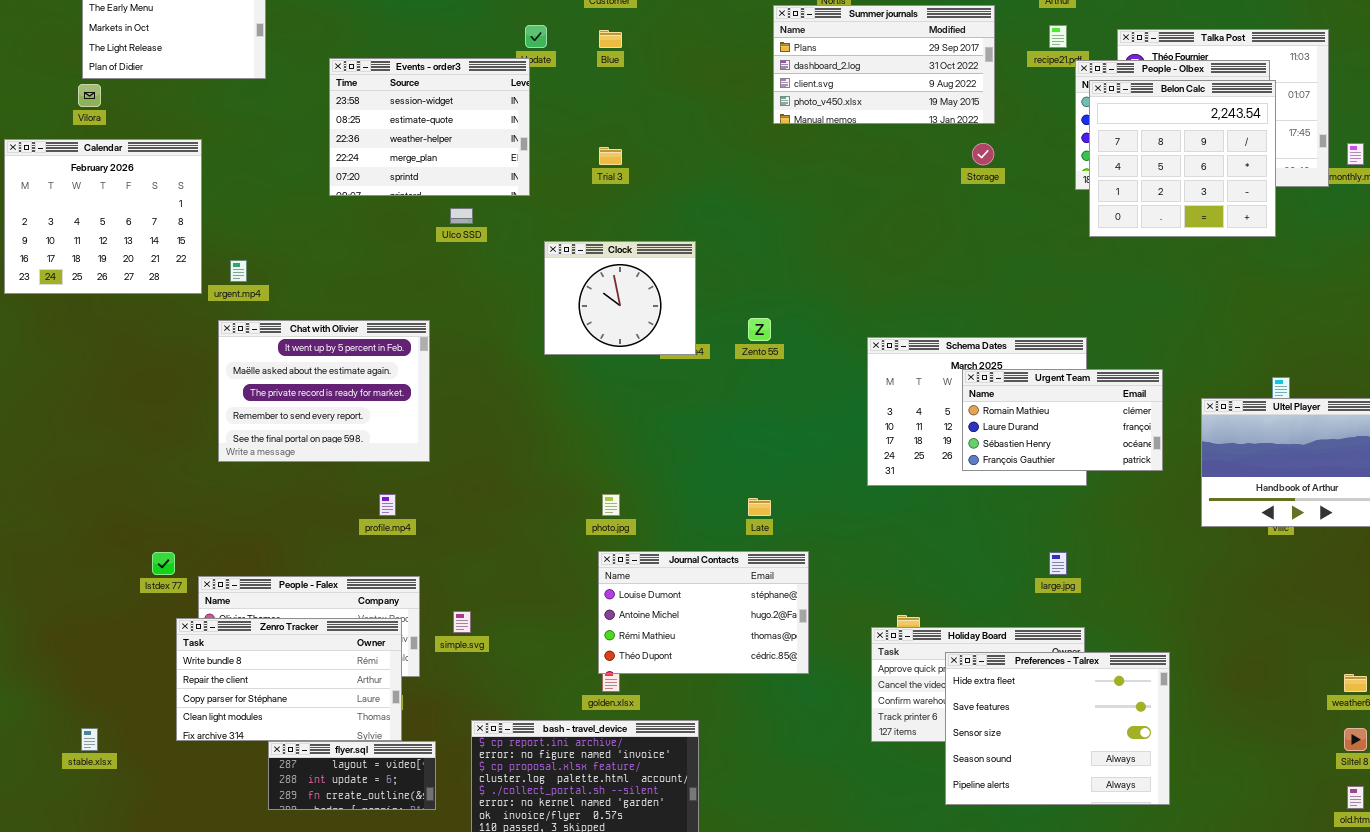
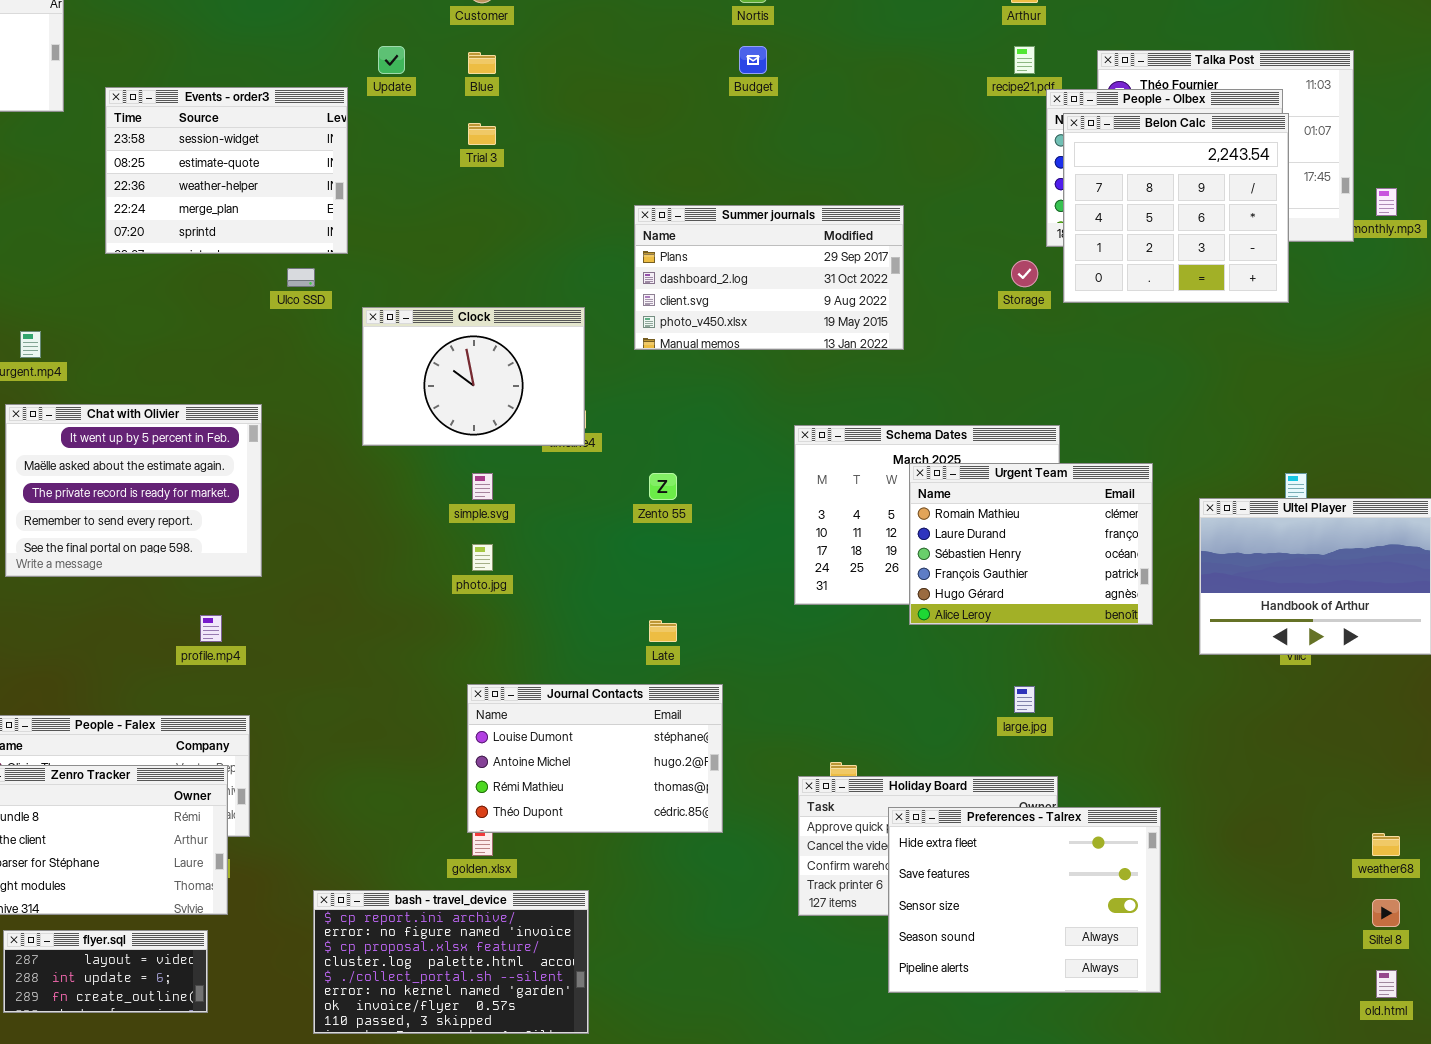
Summer journals: [773,5,995,124] -> [634,205,904,350], moved
Events - order3: [329,58,530,196] -> [105,87,348,254], moved
Storage: [972,143,994,165] -> [1011,260,1038,287], moved
Trial 3: [599,147,622,165] -> [468,123,496,145], moved
Clock: [544,241,696,355] -> [362,307,585,446], resized
Zento 55: [748,318,771,341] -> [649,473,677,500], moved
Urgent Team: [962,369,1163,471] -> [909,463,1153,625], resized
photo.jpg: [602,494,620,516] -> [472,544,493,571], moved
simple.svg: [453,611,471,633] -> [472,473,493,500], moved
flyer.sql: [268,741,436,810] -> [3,930,208,1013], moved

